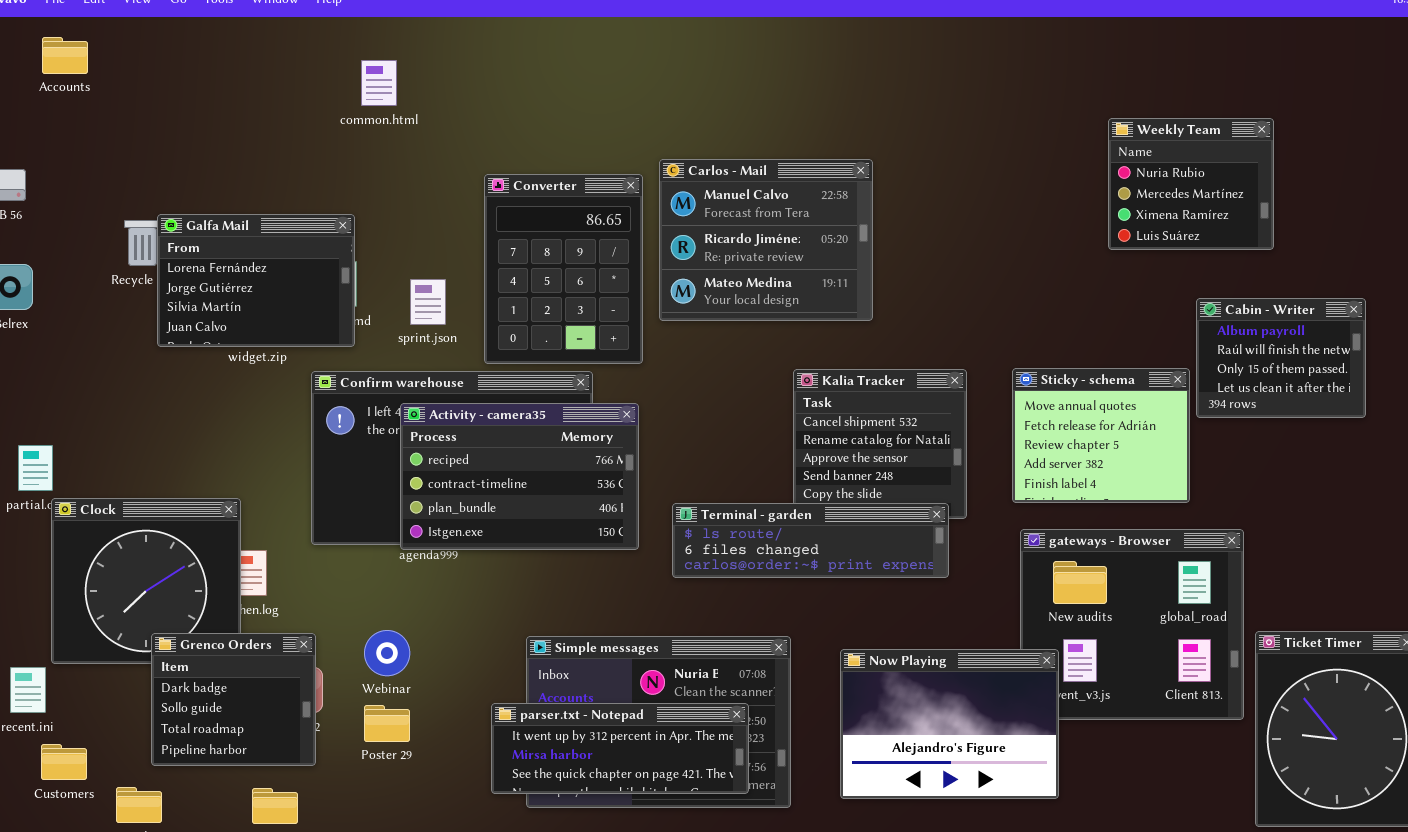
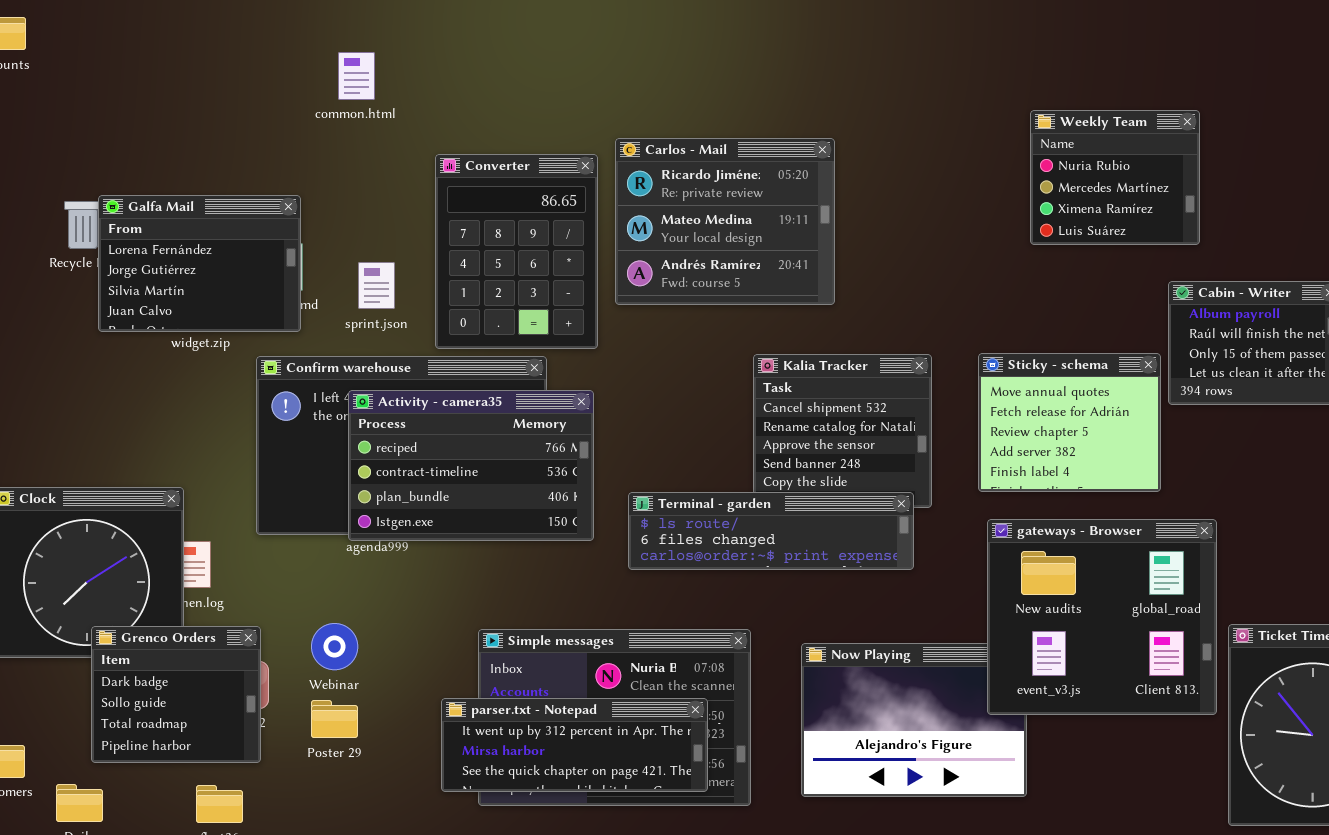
common.html: [361,60,397,106] -> [338,52,375,100], moved
Weekly Team: [1108,118,1274,250] -> [1030,110,1200,245], moved
Carlos - Mail: [659,159,873,321] -> [615,138,835,305], scrolled down 1 row
gateways - Browser: [1020,529,1244,720] -> [987,519,1217,715], raised

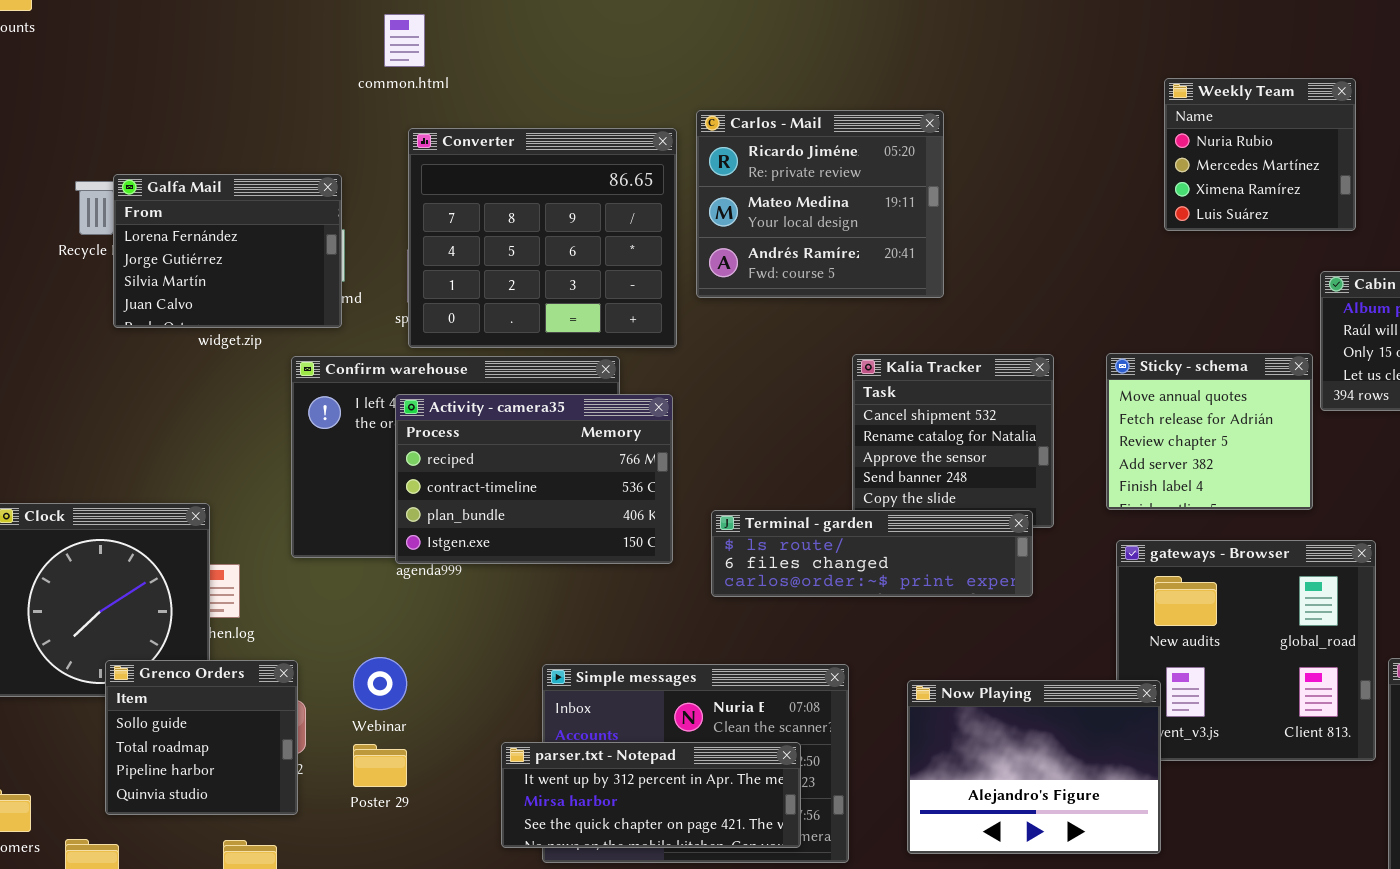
Converter: [435,154,598,349] -> [408,128,677,348], resized
Grenco Orders: [91,626,261,763] -> [105,660,298,815], scrolled down 1 row
Now Playing: [801,643,1027,797] -> [907,680,1161,854], raised

